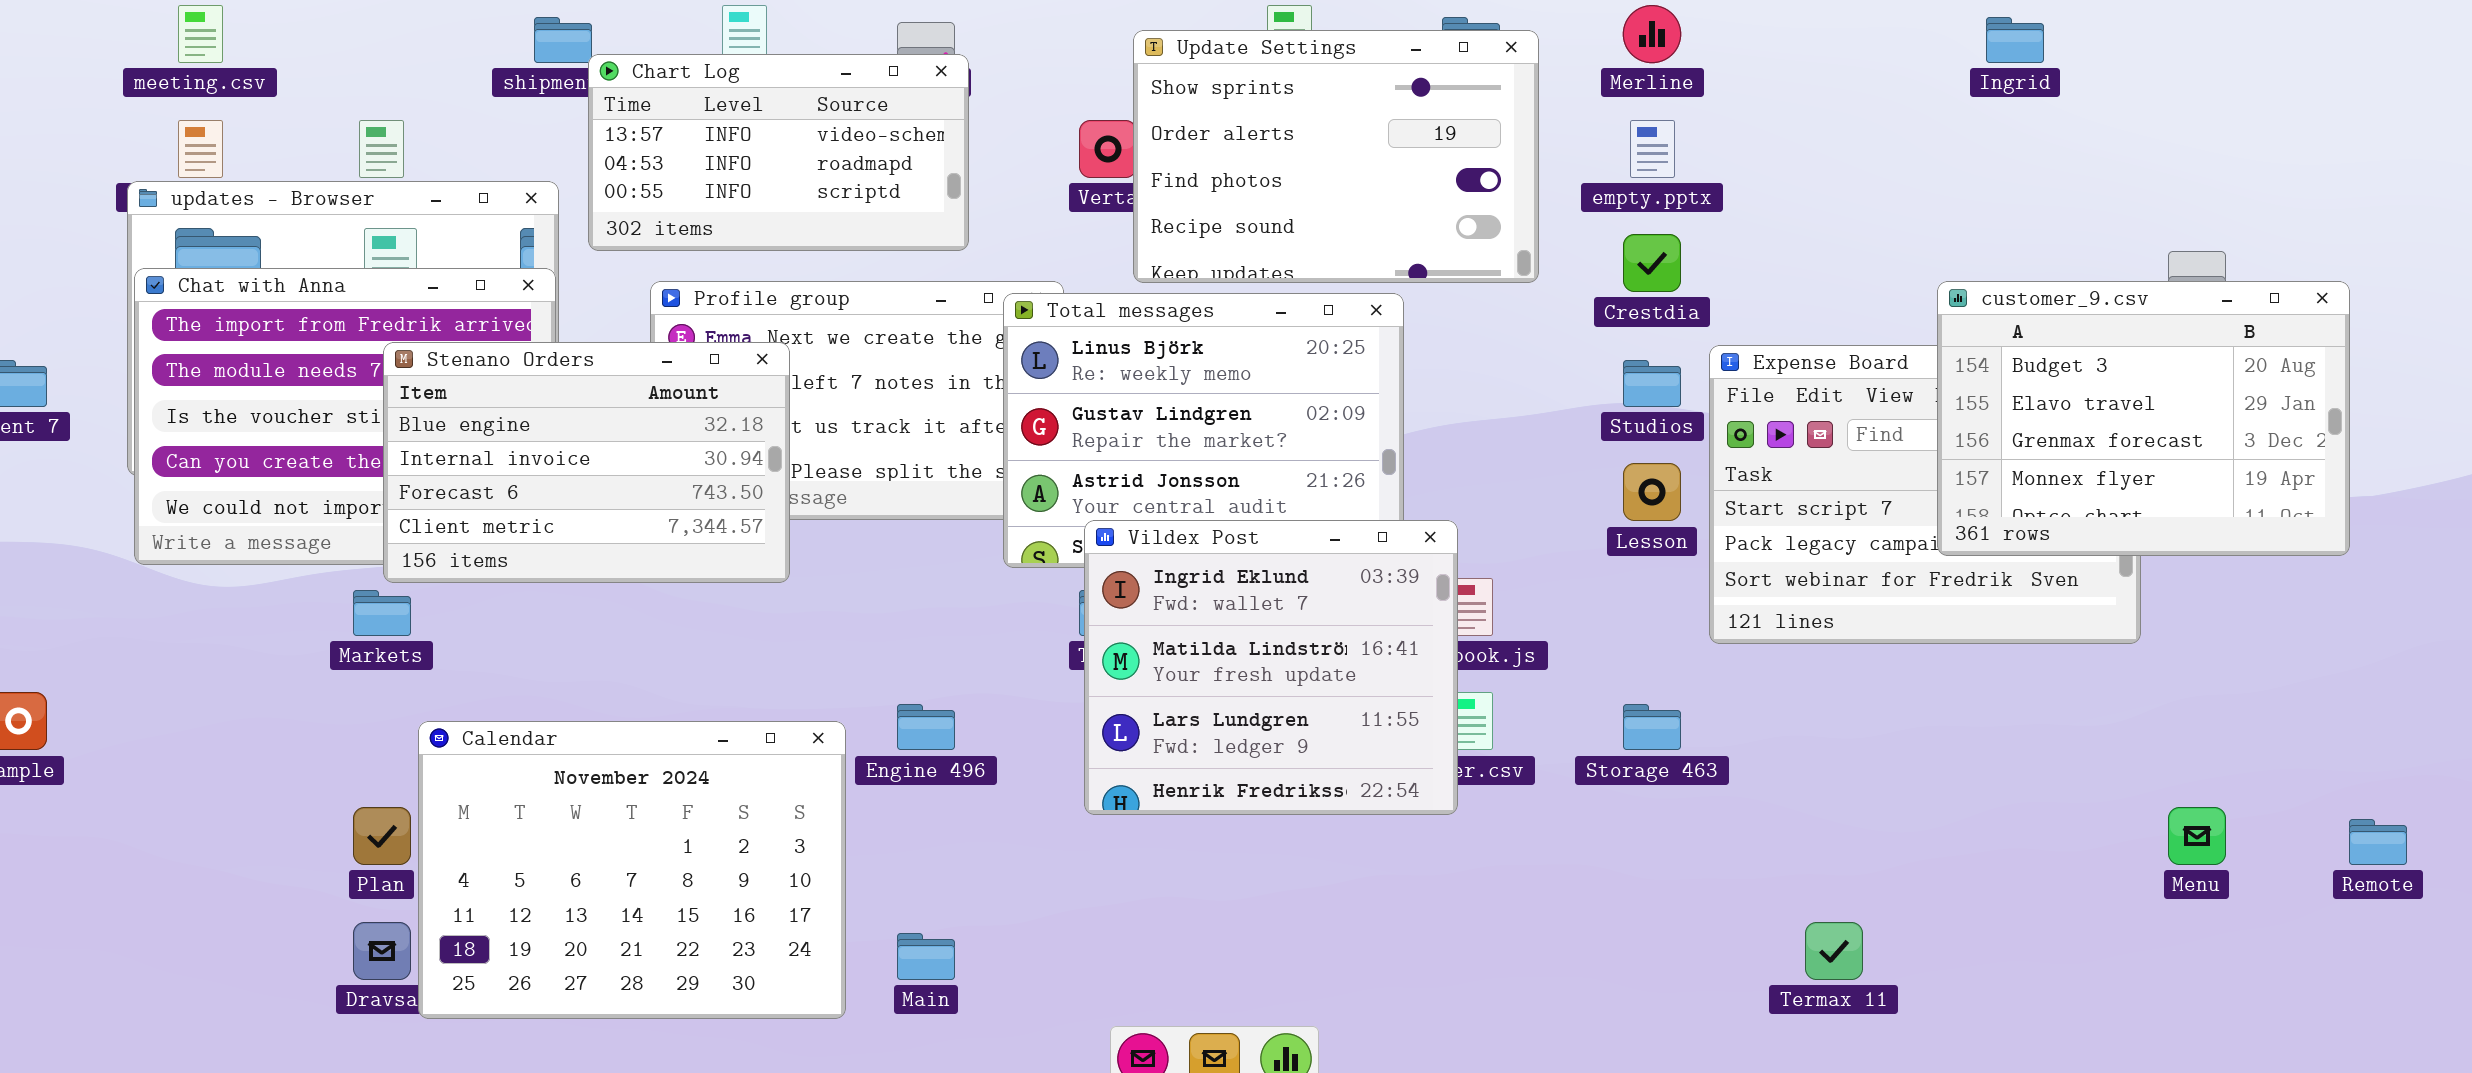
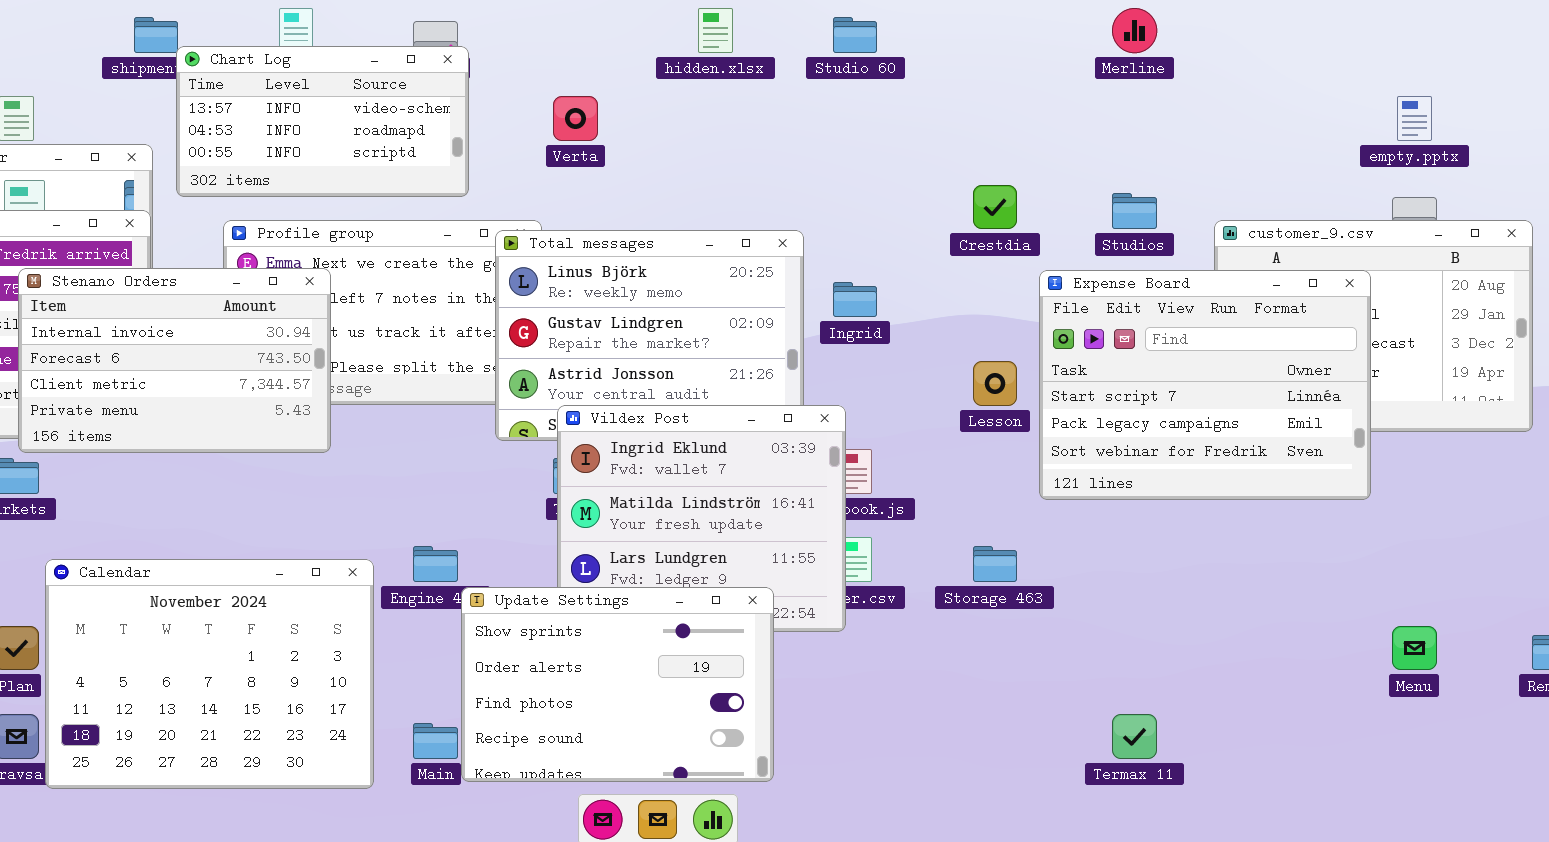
Merline: [1623,5,1681,63] -> [1112,8,1157,53], moved
Ingrid: [1986,17,2044,63] -> [833,282,877,317], moved
Update Settings: [1133,30,1539,283] -> [461,587,774,782], moved
empty.pptx: [1630,120,1675,178] -> [1397,96,1432,141], moved
Stenano Orders: [383,342,790,583] -> [18,268,331,453], scrolled down 1 row
Expense Board: [1709,345,2141,644] -> [1039,270,1371,500], raised
Studios: [1623,360,1681,407] -> [1112,193,1157,229], moved

